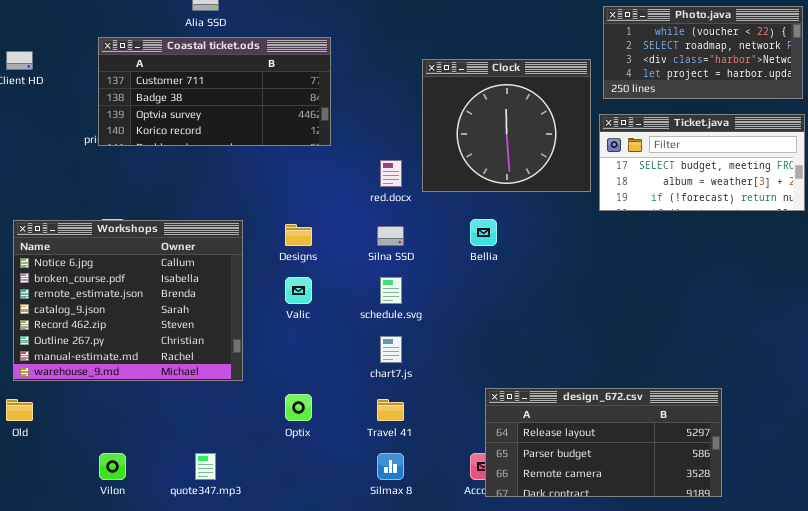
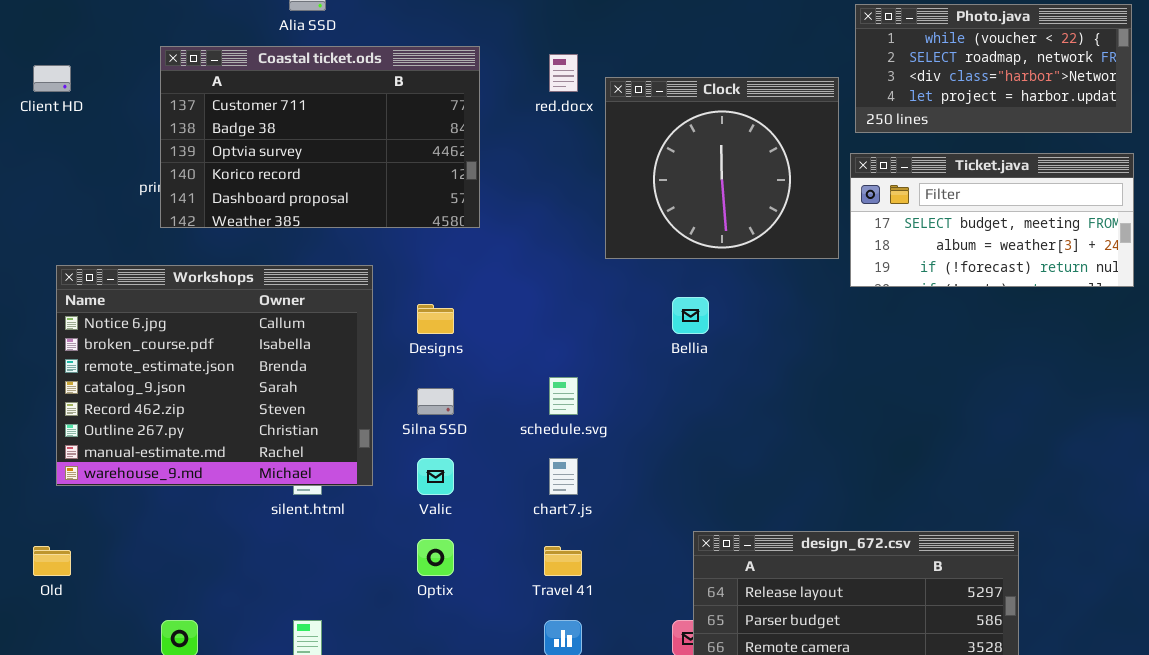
Coastal ticket.ods: [98,37,331,146] -> [160,46,480,228], resized
red.docx: [380,160,402,187] -> [549,54,578,92], moved
Workshops: [13,220,243,381] -> [56,265,373,486], moved
Silna SSD: [377,226,404,246] -> [417,388,454,415], moved
Valic: [285,277,312,304] -> [417,458,454,495], moved

